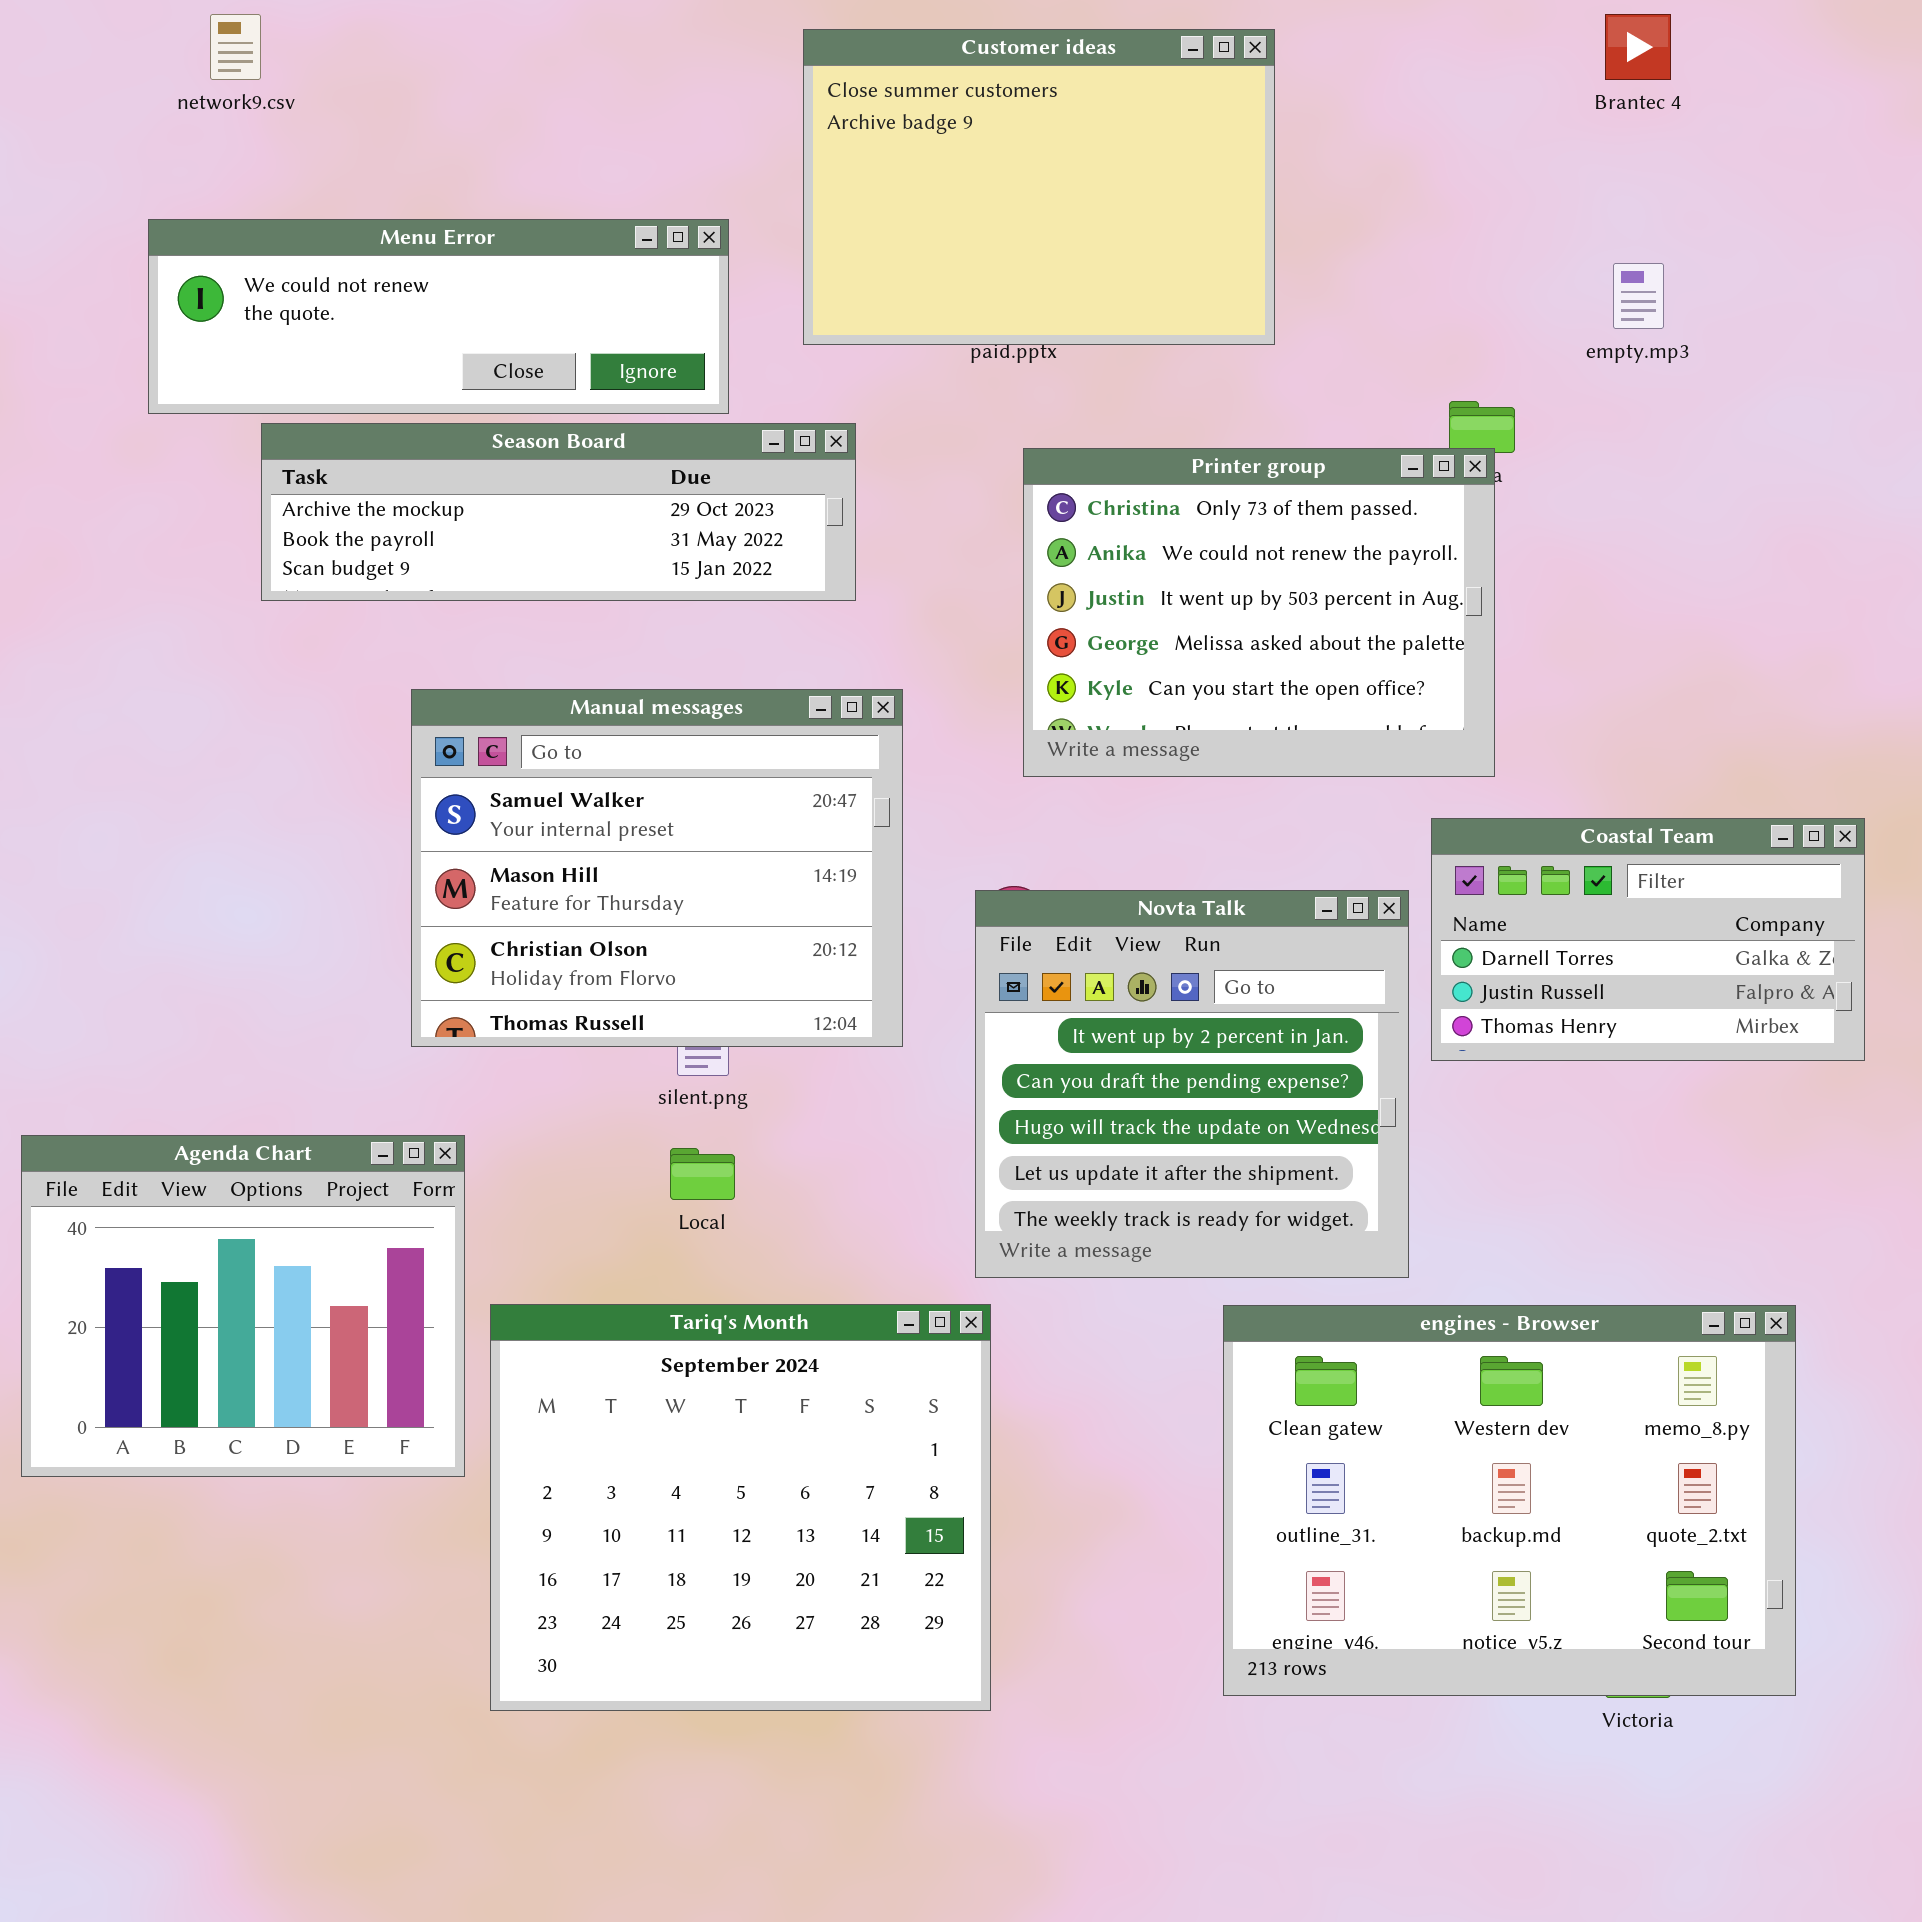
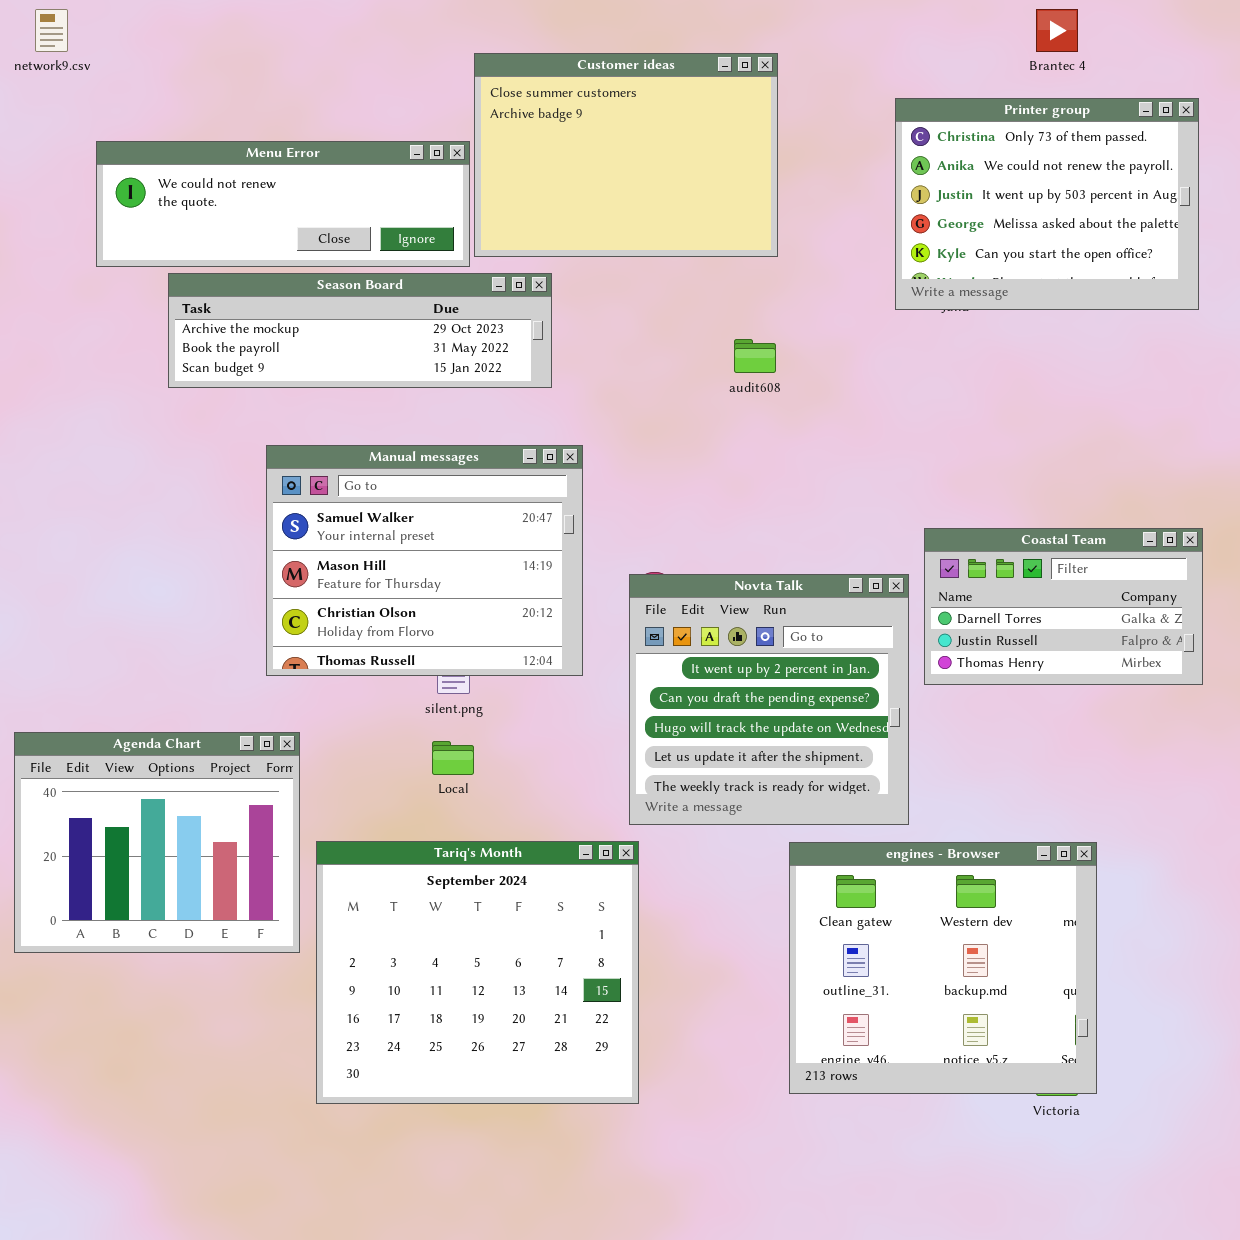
network9.csv: [210,14,261,80] -> [35,9,68,52], moved
Customer ideas: [803,29,1275,345] -> [474,53,778,257], moved
Printer group: [1023,448,1495,777] -> [895,98,1199,310], moved
engines - Browser: [1223,1305,1796,1696] -> [789,842,1097,1094], resized

